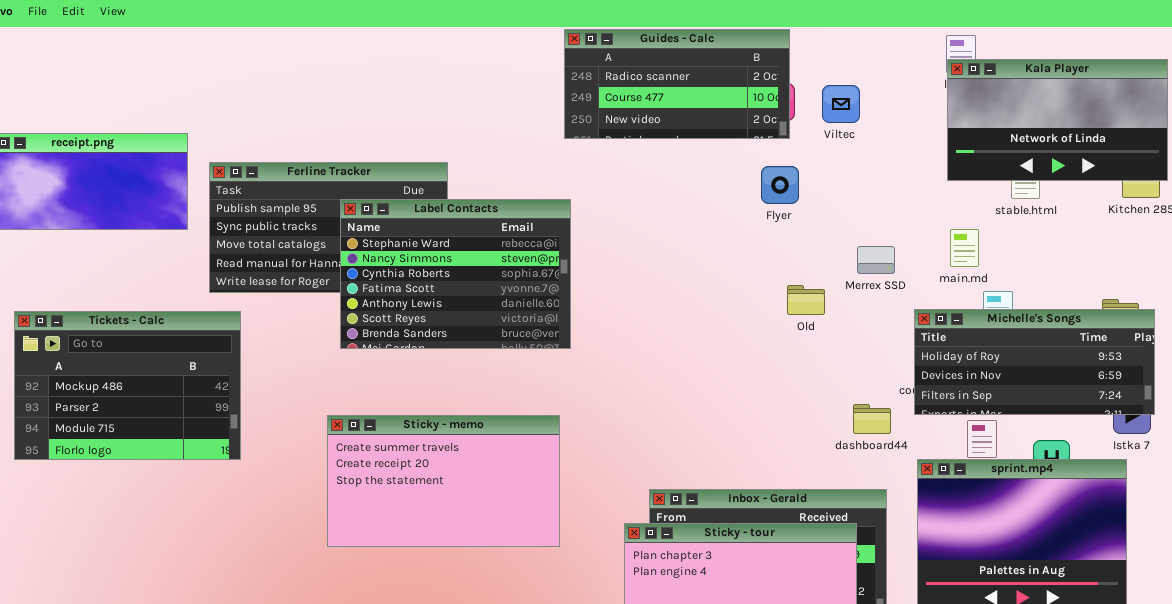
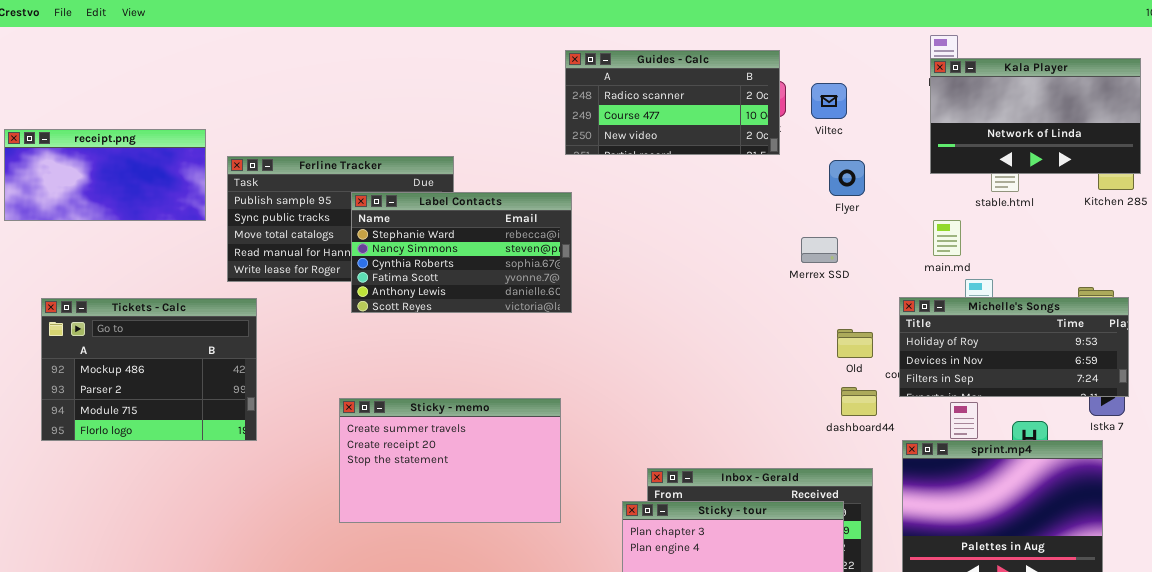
Guides - Calc: [564,29,790,139] -> [565,50,780,155], moved
Flyer: [761,166,799,204] -> [829,160,865,196], moved
Label Contacts: [340,199,571,349] -> [351,192,572,313], resized
Merrex SSD: [857,246,895,274] -> [801,237,838,263], moved
Old: [787,285,825,315] -> [837,329,873,358], moved

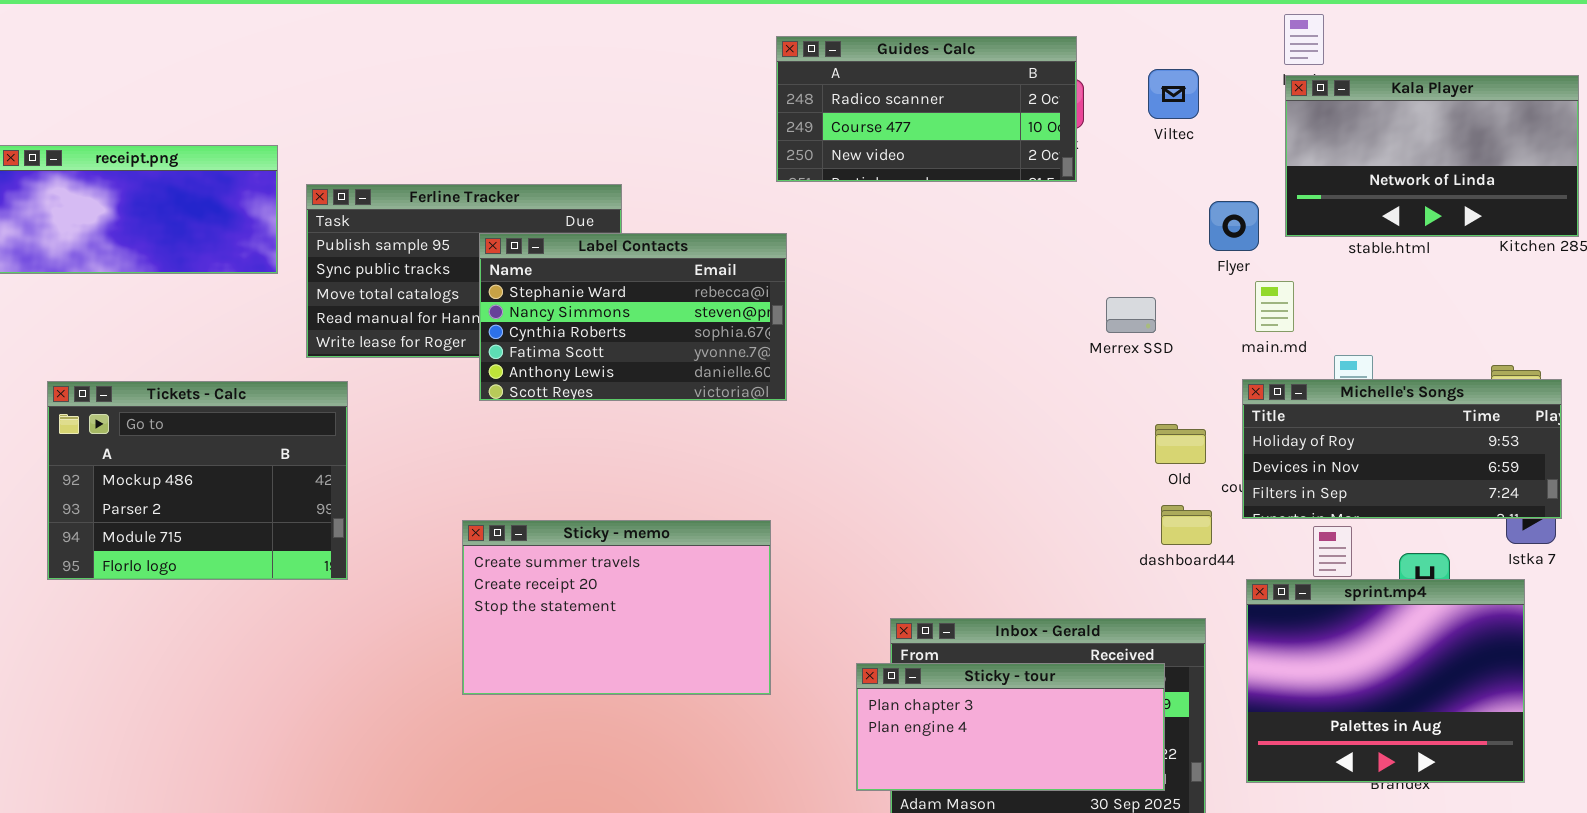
Kala Player: [930,58,1141,174] -> [1285,75,1579,237], moved
Viltec: [811,83,847,119] -> [1148,69,1199,119], moved
Flyer: [829,160,865,196] -> [1209,201,1259,251], moved
main.md: [933,220,961,256] -> [1255,281,1294,332], moved

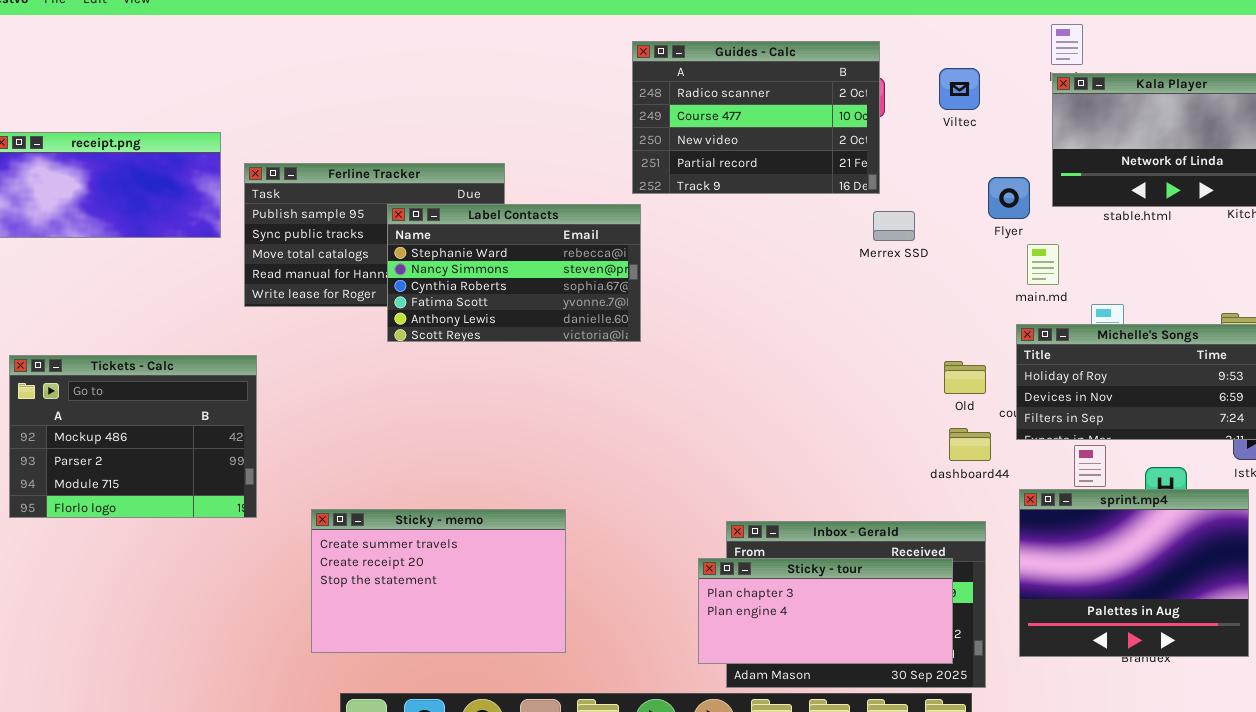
Guides - Calc: [776,36,1077,182] -> [632,41,880,194], resized
Merrex SSD: [1106,297,1156,333] -> [873,211,915,241], moved
Tickets - Calc: [47,381,348,580] -> [9,355,257,518], moved
Sticky - memo: [462,520,771,695] -> [311,509,566,653], moved

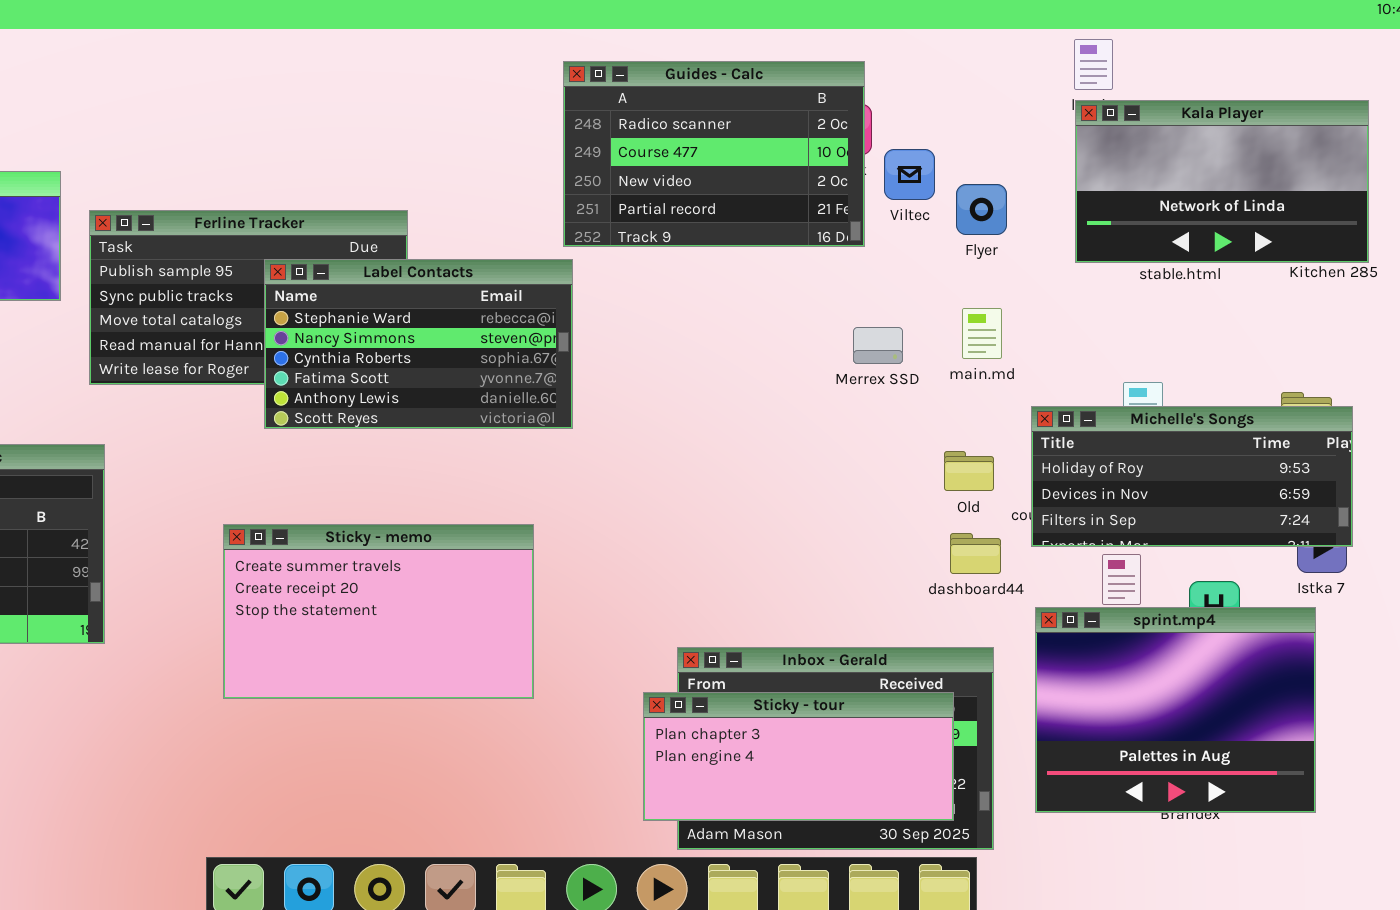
Viltec: [939,68,980,110] -> [884,149,935,200], moved
Flyer: [988,177,1030,219] -> [956,184,1007,235], moved
Merrex SSD: [873,211,915,241] -> [853,327,903,364], moved
main.md: [1027,244,1059,285] -> [962,308,1002,359], moved
Sticky - memo: [311,509,566,653] -> [223,524,534,699], moved

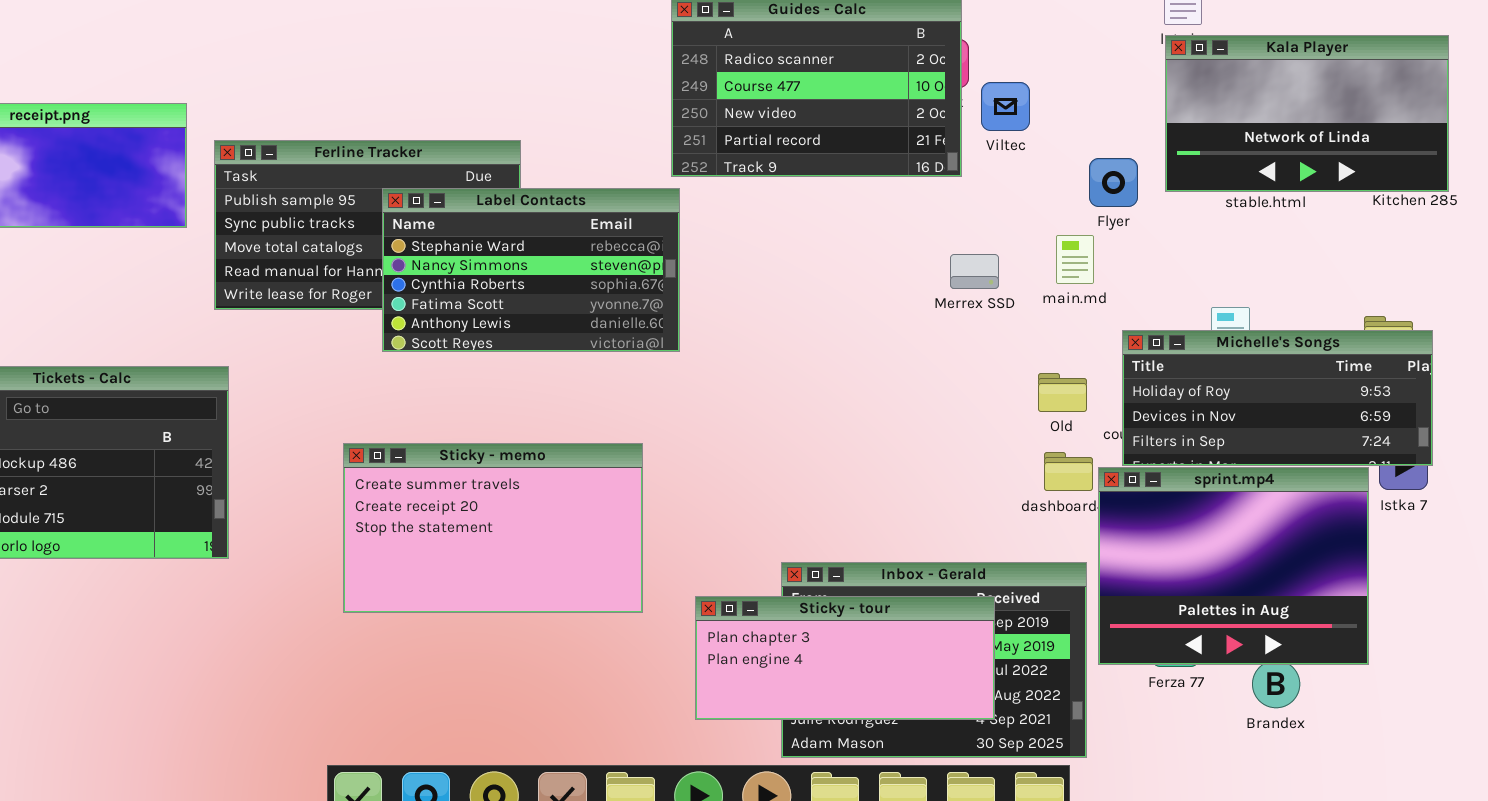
Flyer: [956,184,1007,235] -> [1089,158,1138,207], moved
sprint.mp4: [1035,607,1316,813] -> [1098,467,1369,665], moved
Sticky - tour: [643,692,954,821] -> [695,596,995,720], moved

